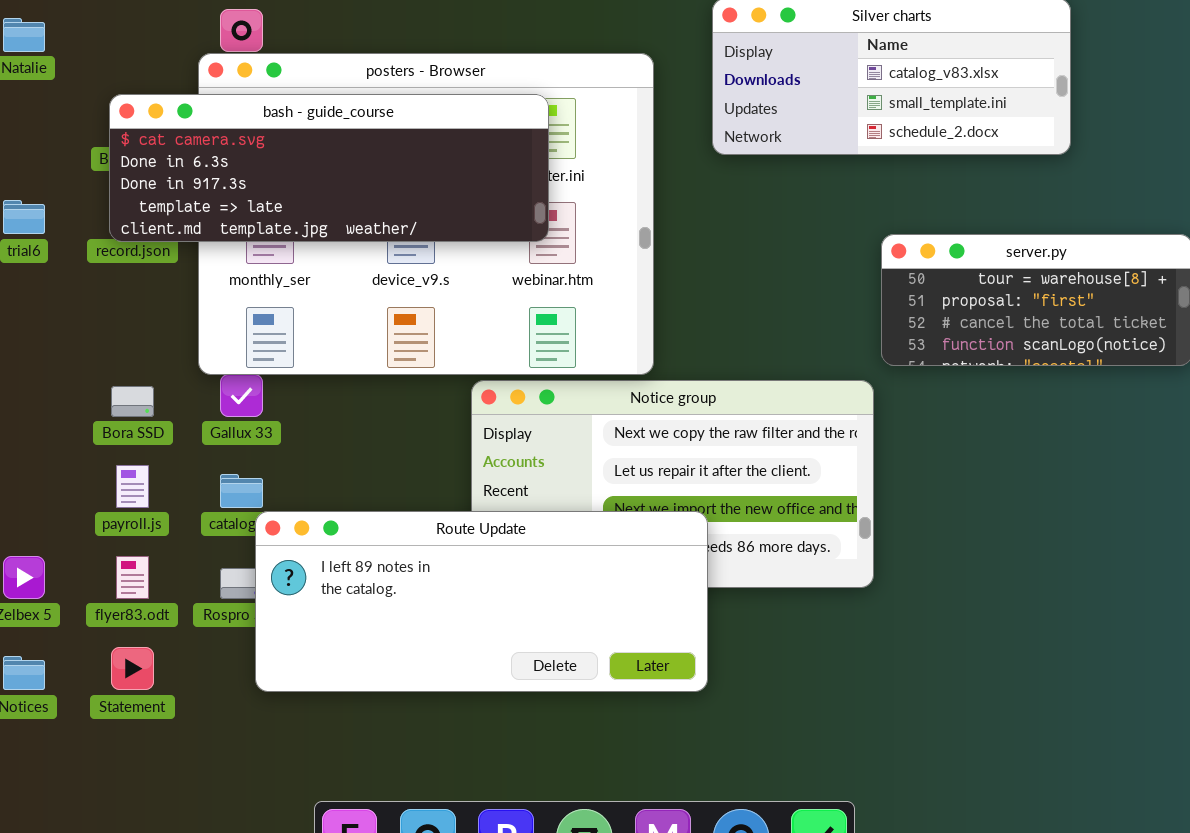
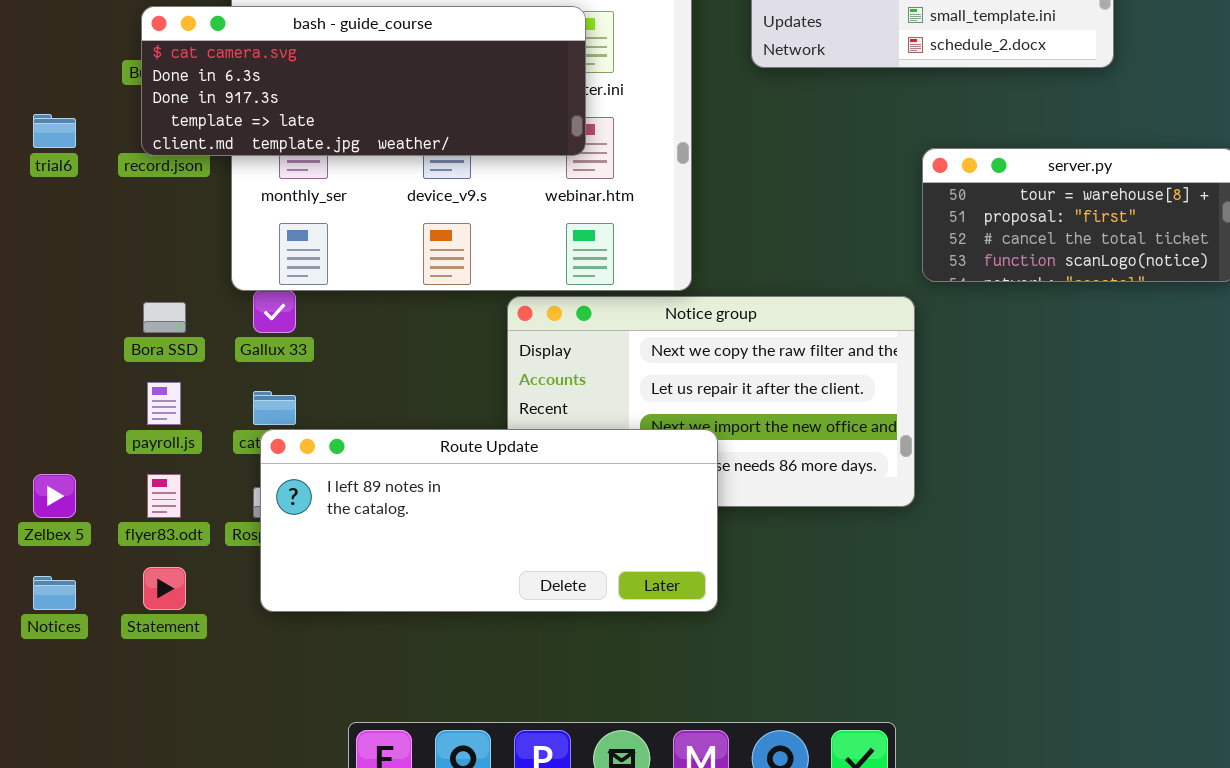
Route Update: [255,511,708,692] -> [260,429,718,612], moved

